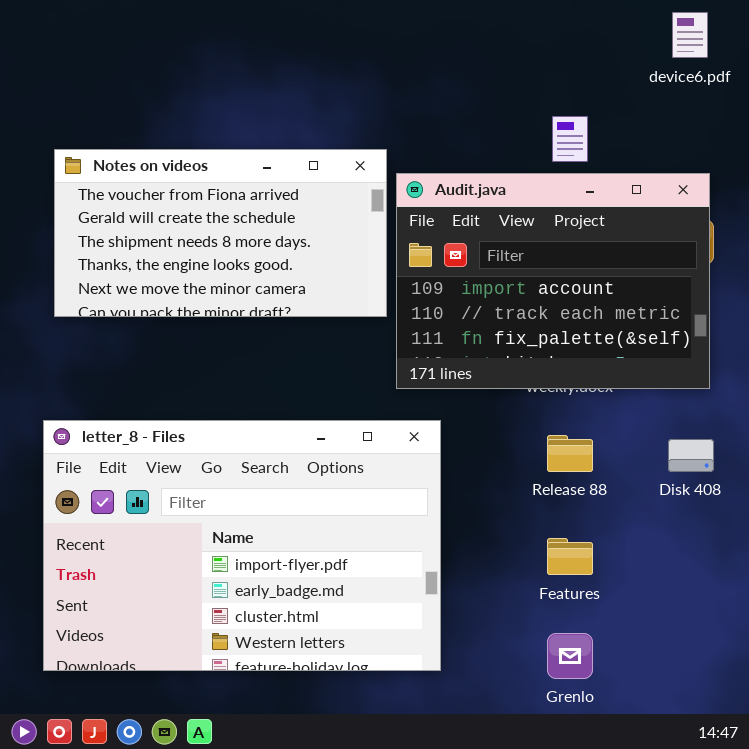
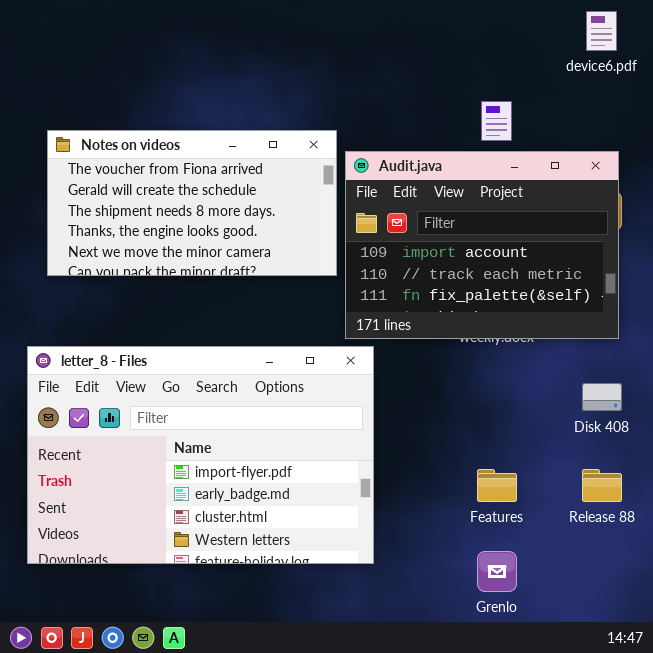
letter_8 - Files: [43,420,441,671] -> [27,346,374,564], moved
Release 88: [547,435,593,472] -> [582,469,622,502], moved

